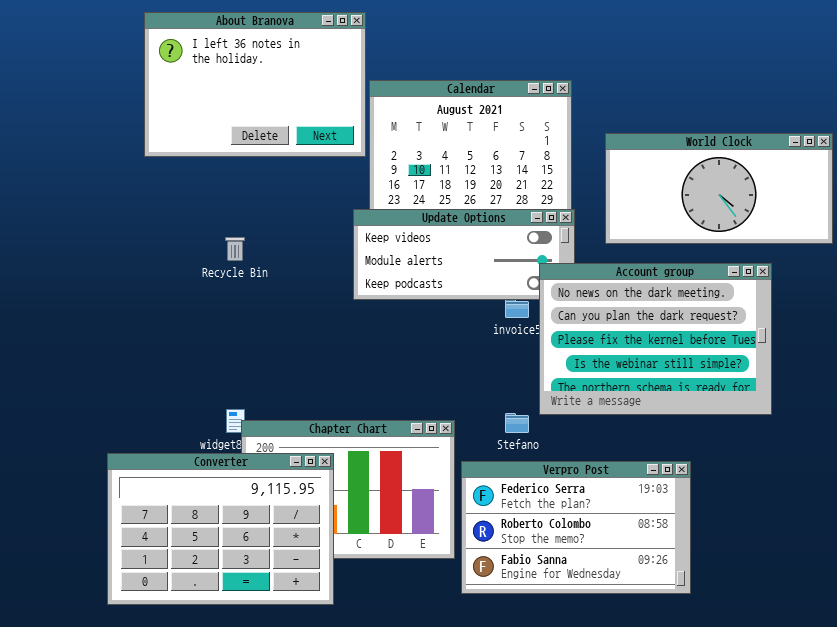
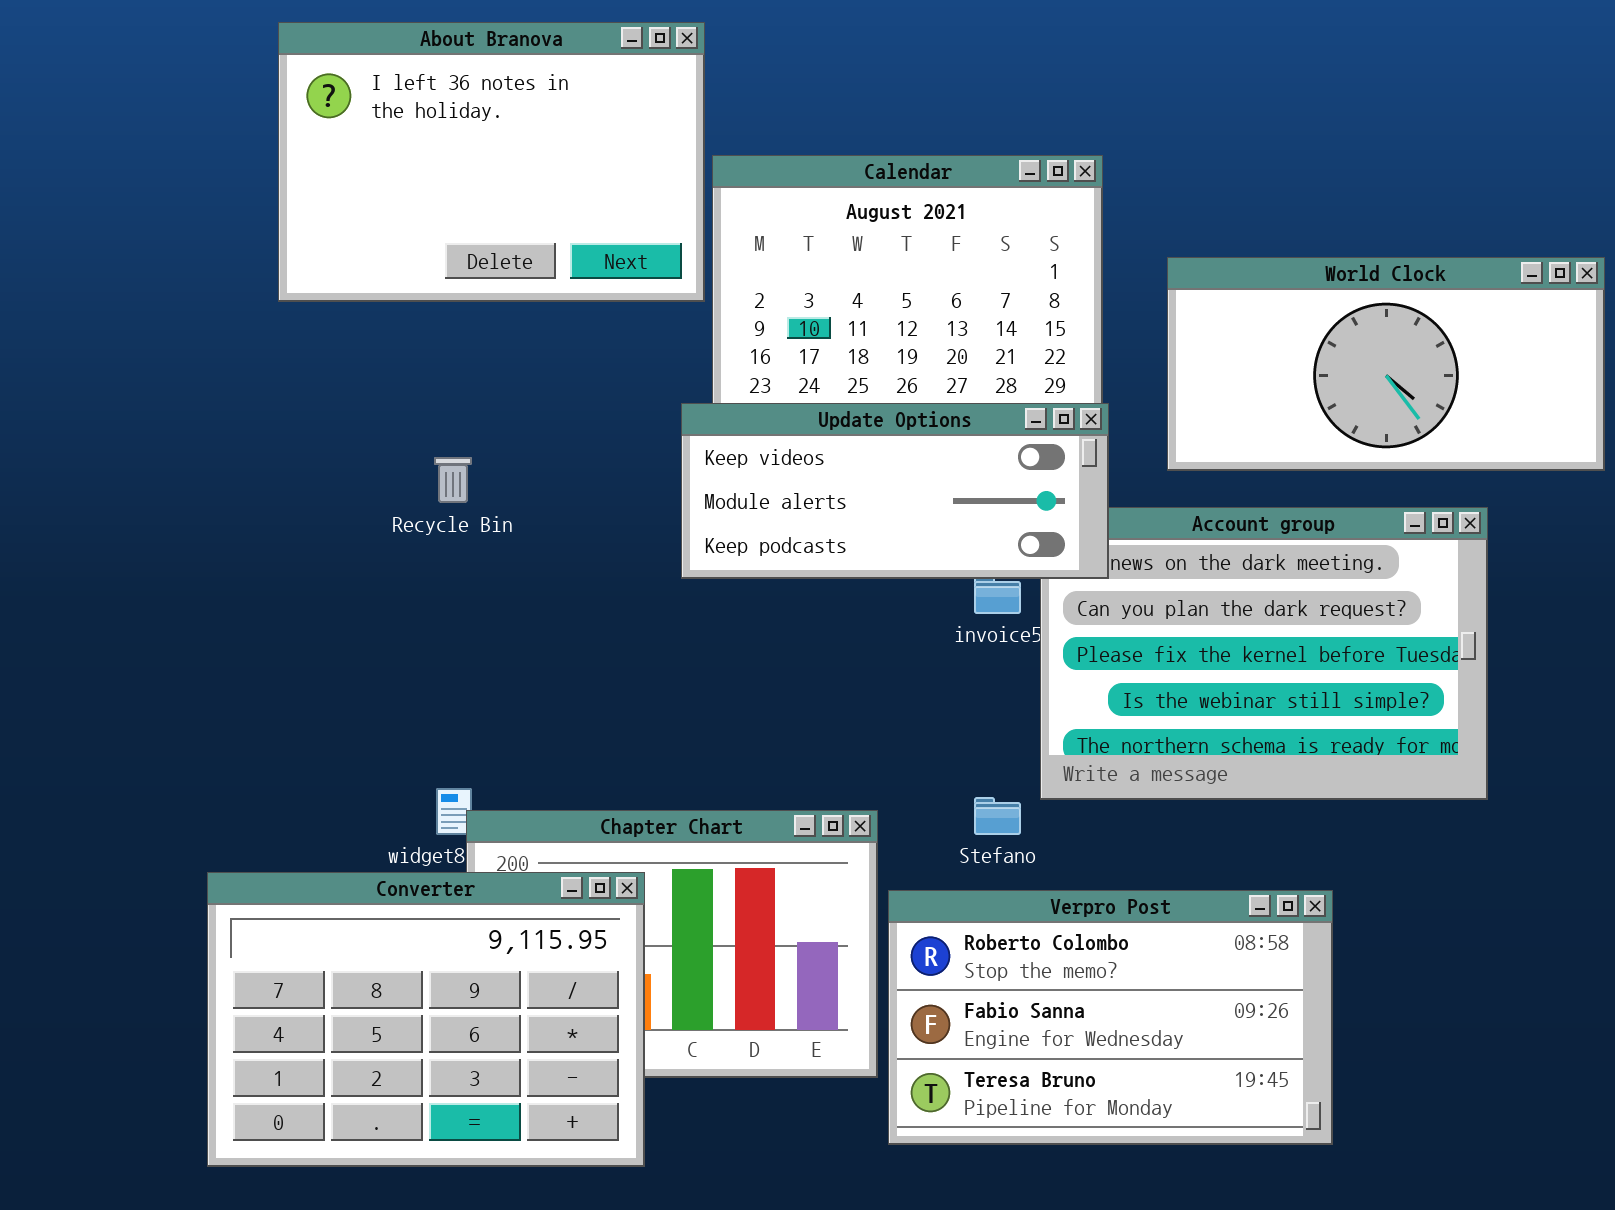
Update Options: [353,209,575,300] -> [681,403,1109,579], raised
Verpro Post: [461,461,691,594] -> [888,890,1333,1145], scrolled down 1 row

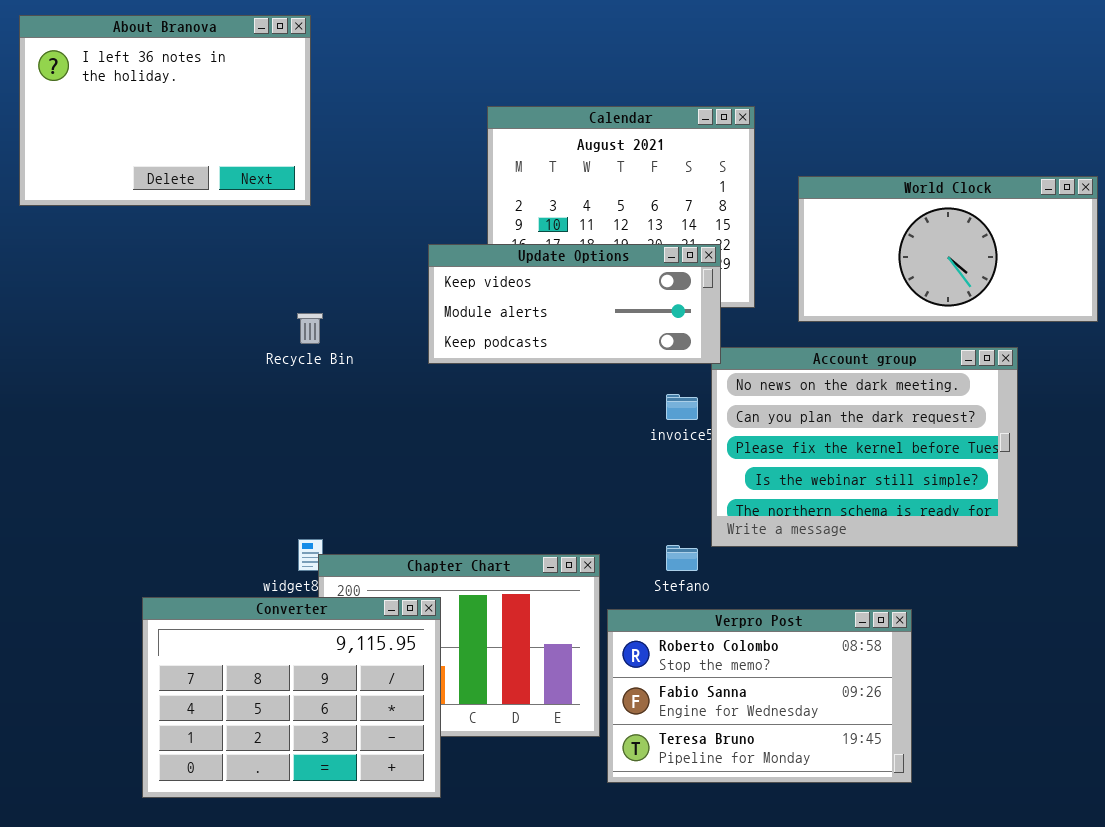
About Branova: [278,22,705,302] -> [19,15,311,206], moved
Update Options: [681,403,1109,579] -> [428,244,721,364], moved

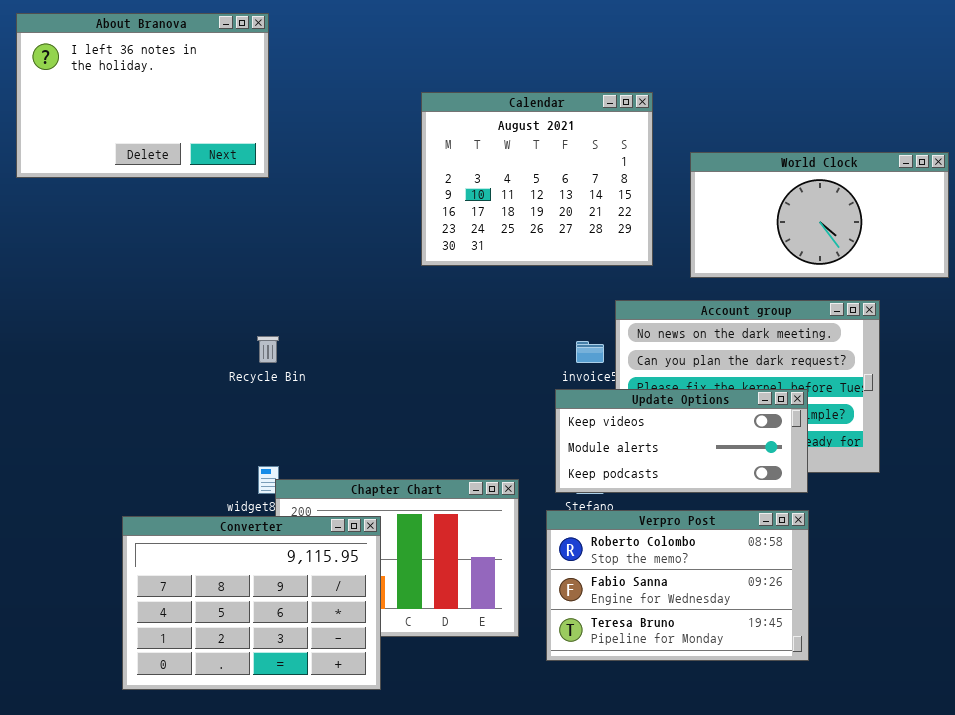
Update Options: [428,244,721,364] -> [555,389,808,493], moved
Recycle Bin: [297,313,323,344] -> [257,336,279,363], moved
Verpro Post: [607,609,912,783] -> [546,510,809,661], moved

